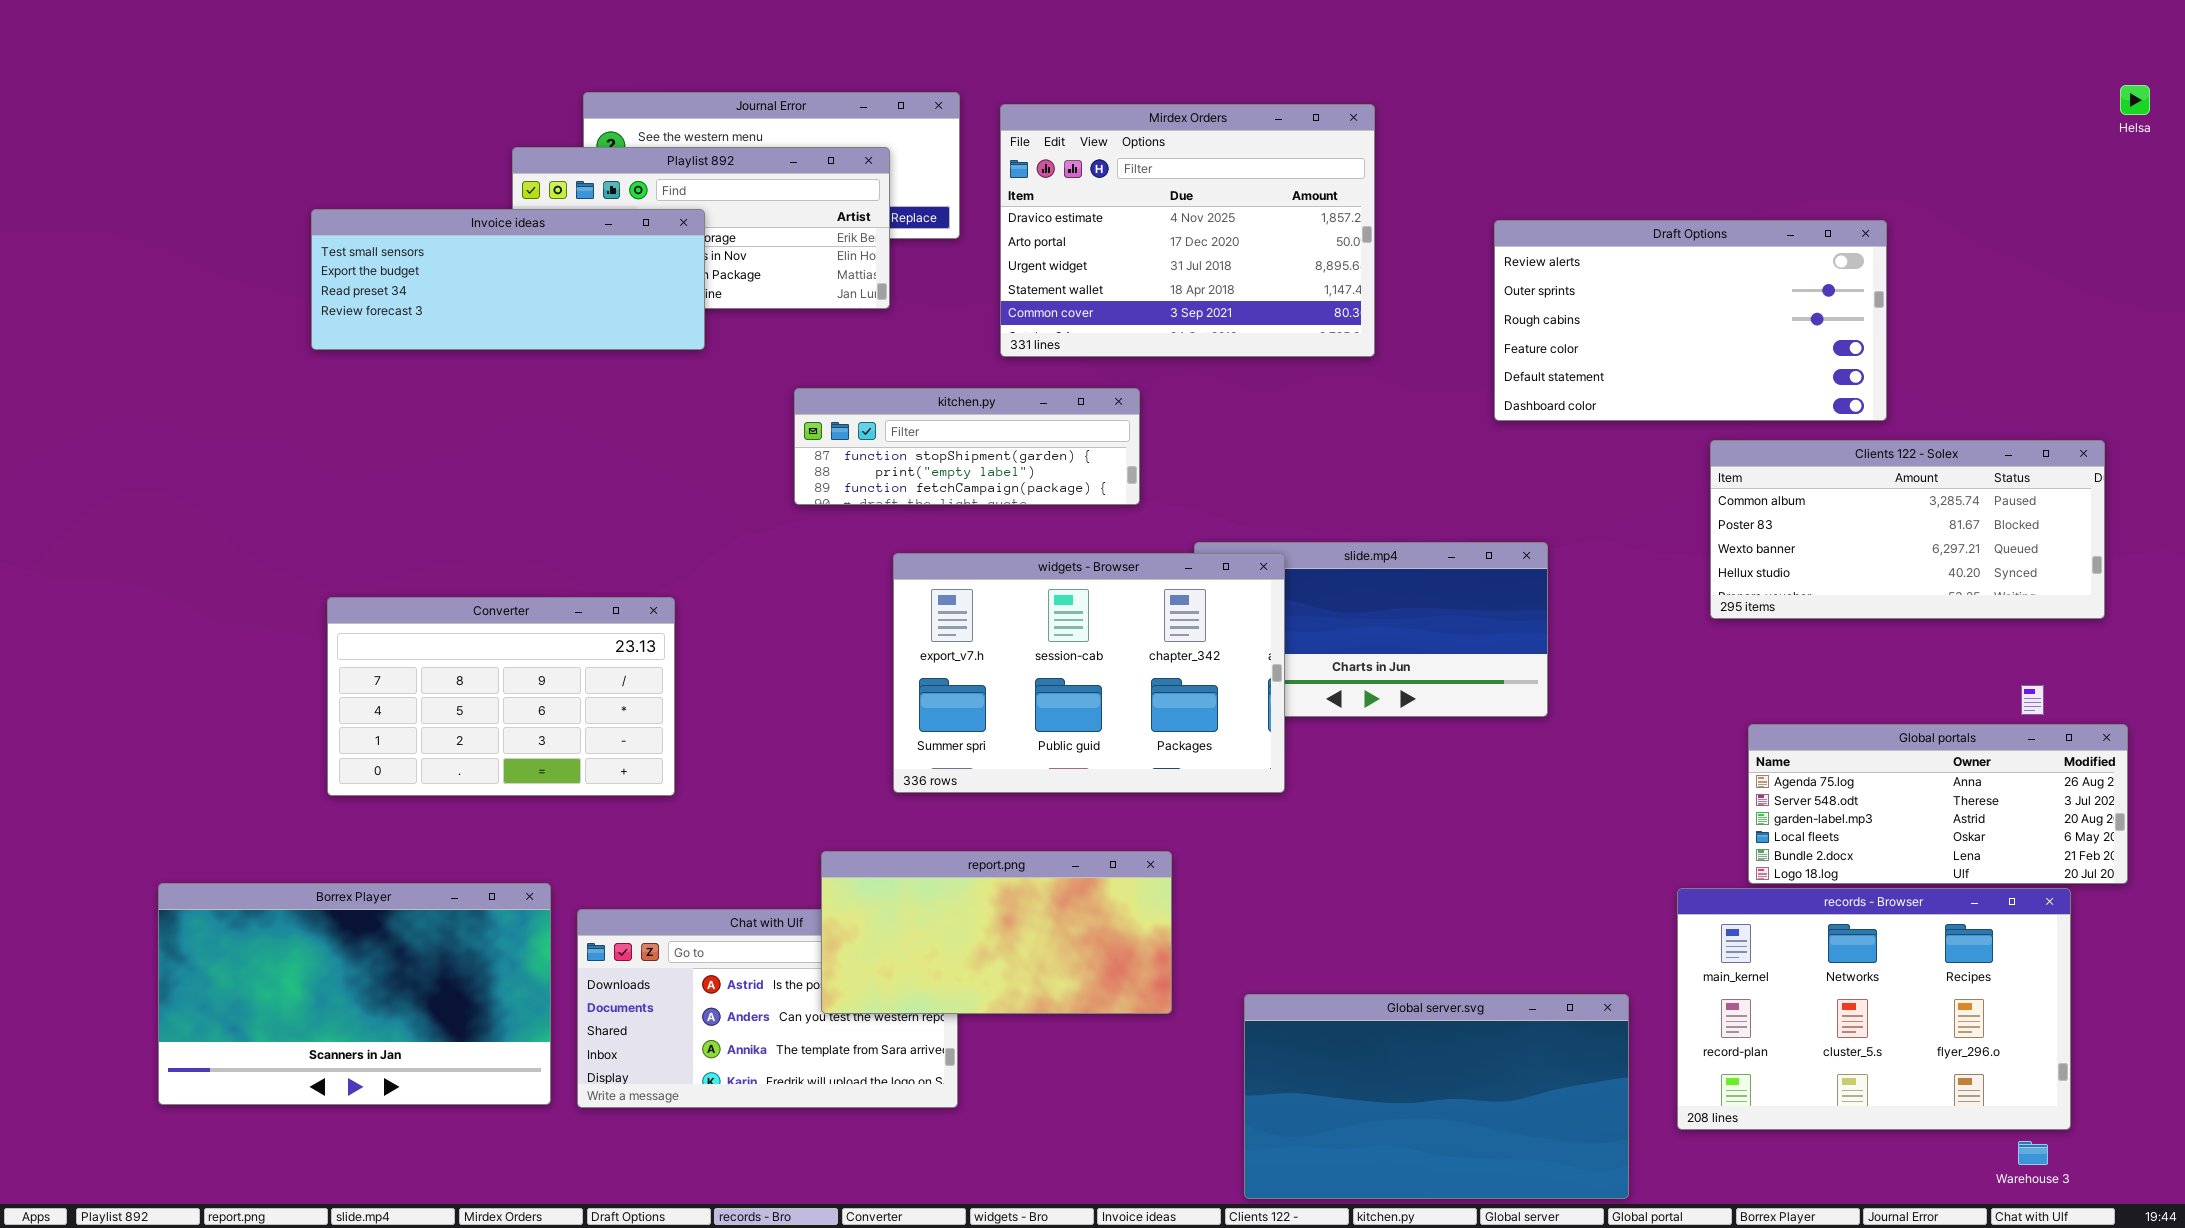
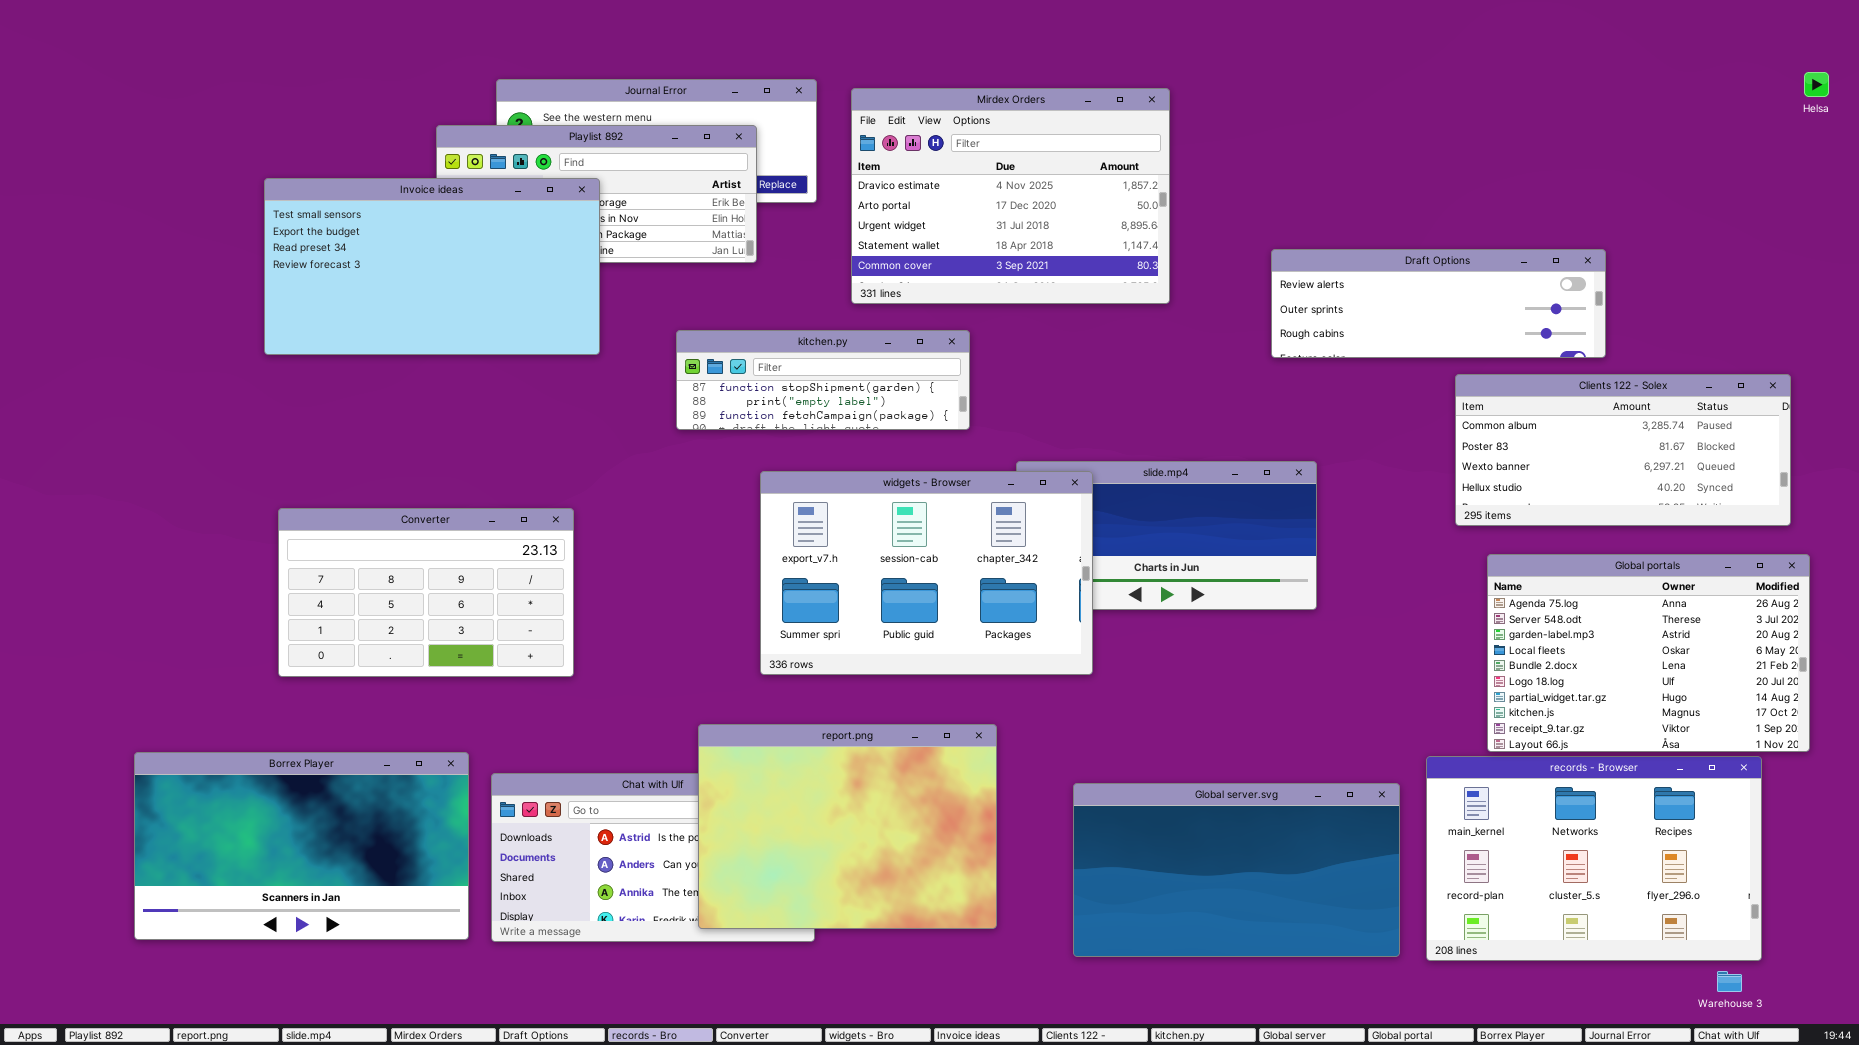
Invoice ideas: [311,209,705,350] -> [264,178,600,355], resized
Draft Options: [1494,220,1887,421] -> [1271,249,1606,358], resized
Global portals: [1748,724,2128,884] -> [1487,554,1810,752], resized
report.png: [821,851,1172,1014] -> [698,724,997,929], resized
Global server.svg: [1244,994,1629,1199] -> [1073,783,1400,957], moved

